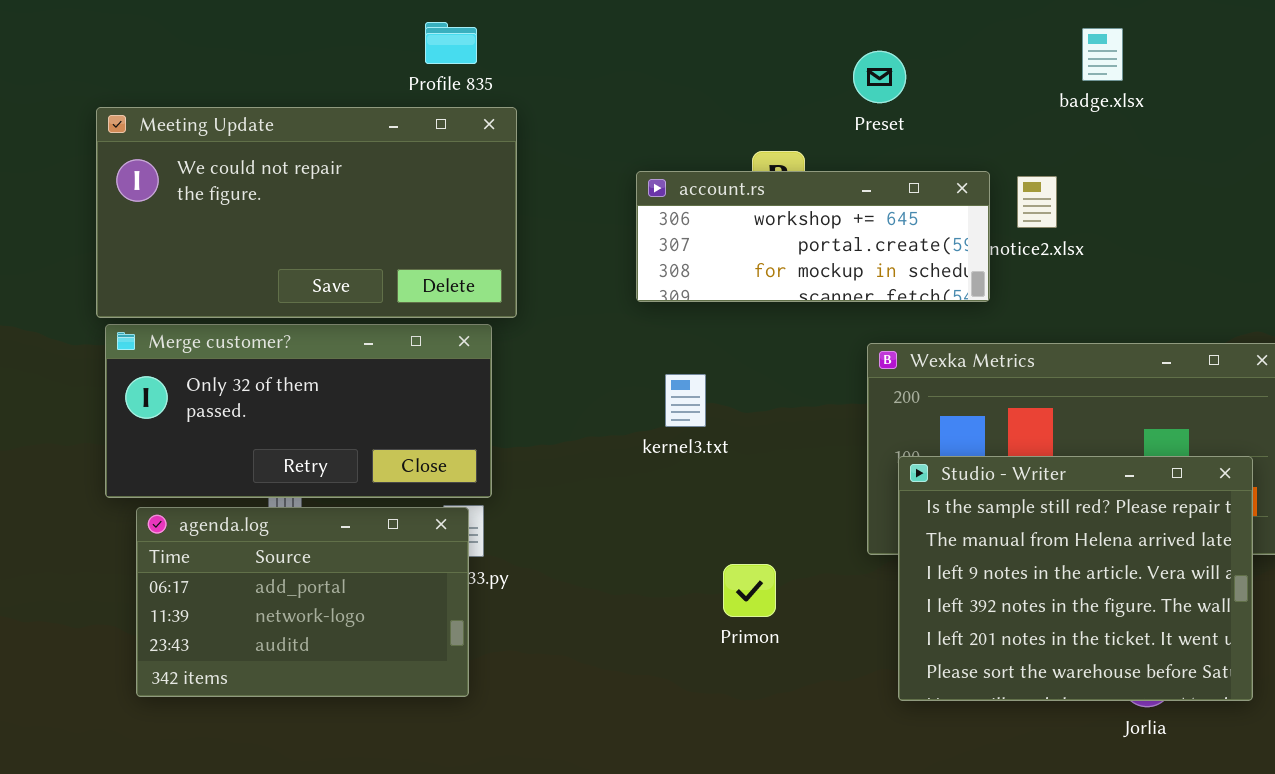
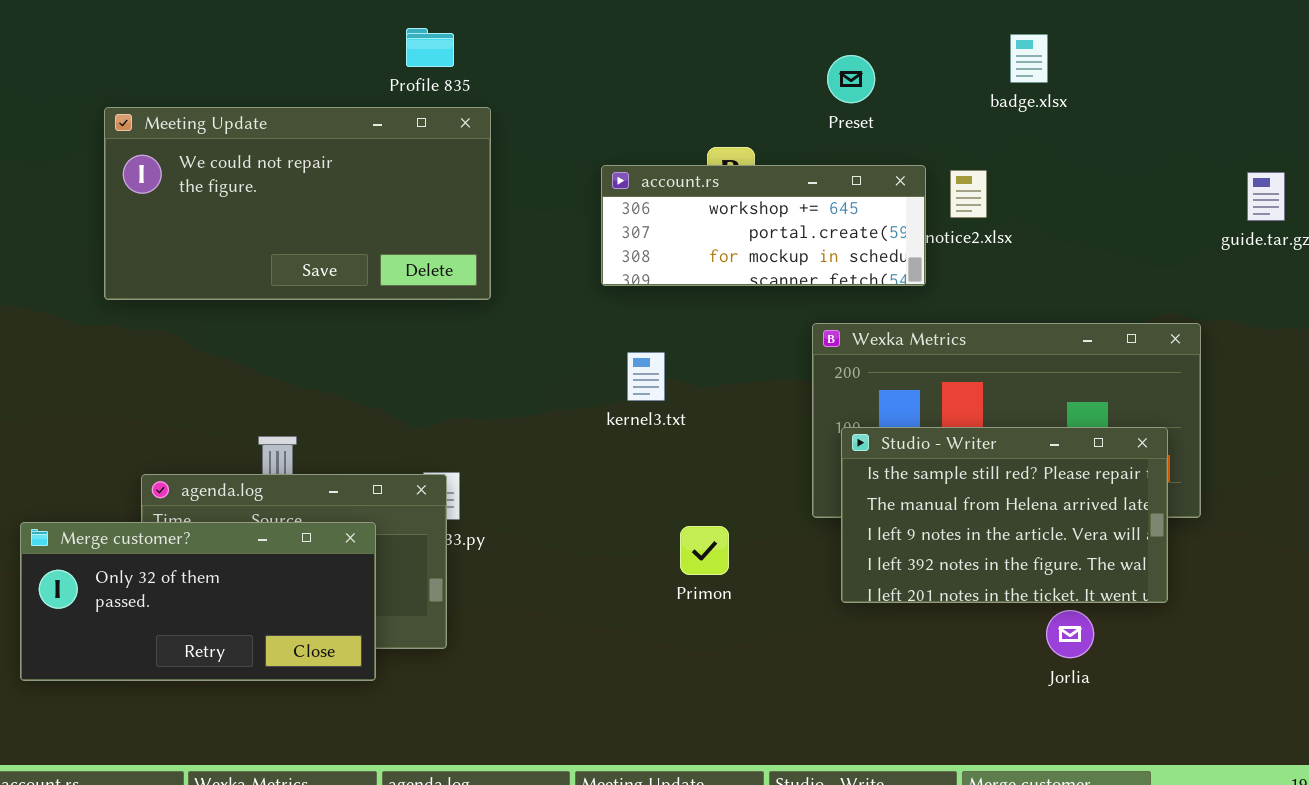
Preset: [853,51,906,103] -> [827,55,875,103], moved
Merge customer?: [105,324,492,498] -> [20,522,376,681], moved
Studio - Writer: [898,456,1253,701] -> [841,427,1168,603], resized

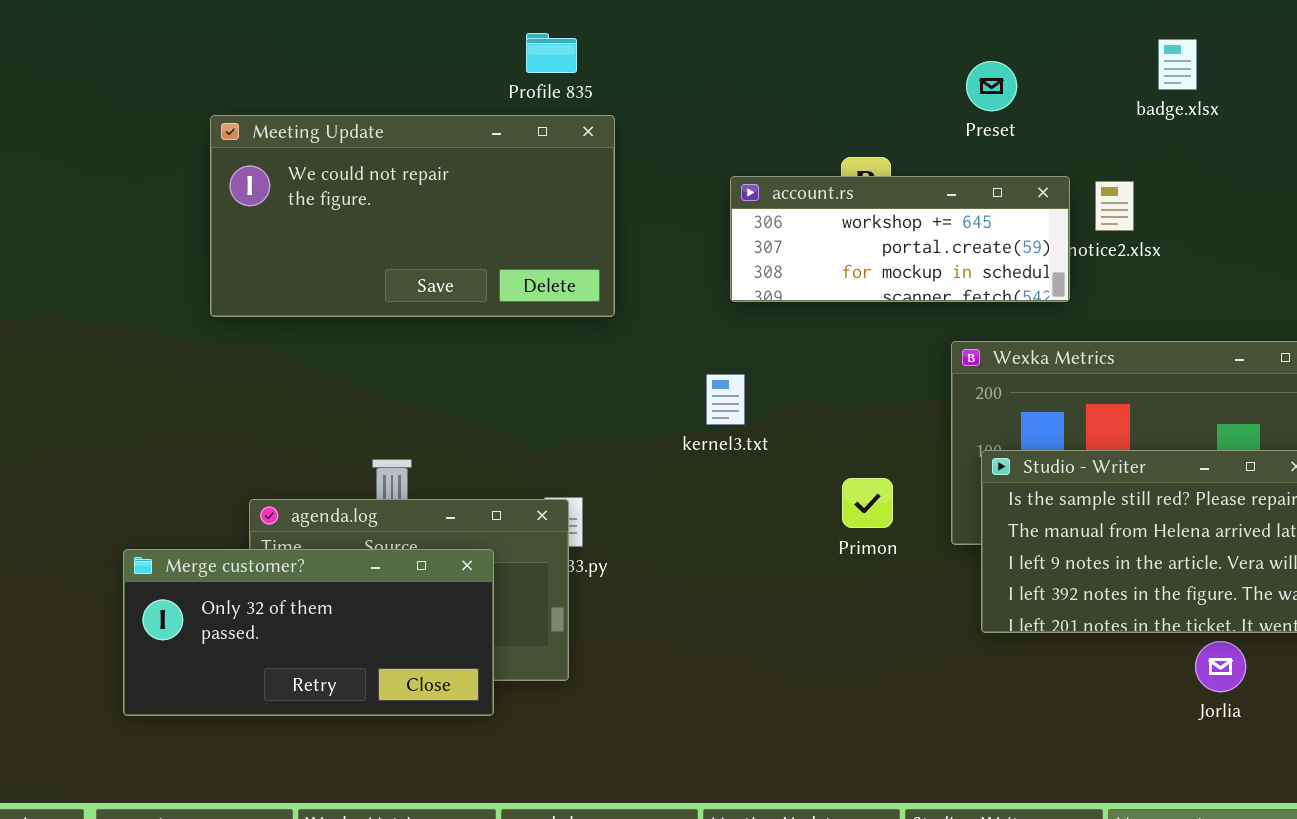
kernel3.txt: [627,352,665,401] -> [706,374,745,425], moved
Primon: [680,526,729,575] -> [842,478,893,528], moved

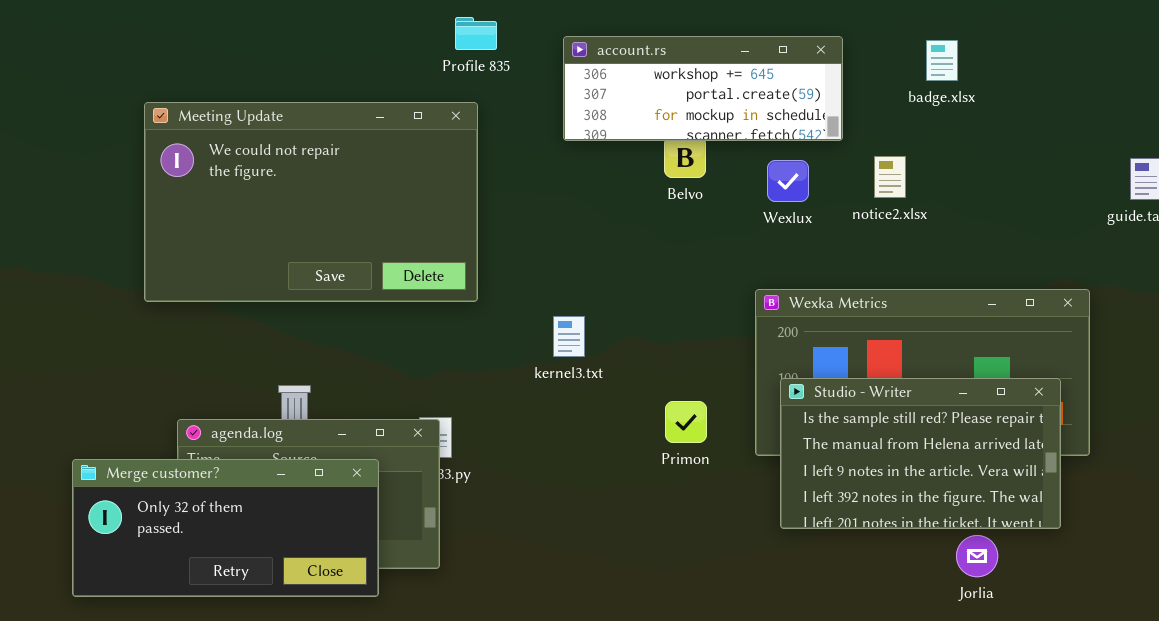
Profile 835: [526,33,577,73] -> [455,17,497,50], moved
Meeting Update: [210,115,615,317] -> [144,102,478,302], resized
account.rs: [730,176,1070,302] -> [563,36,843,141], moved

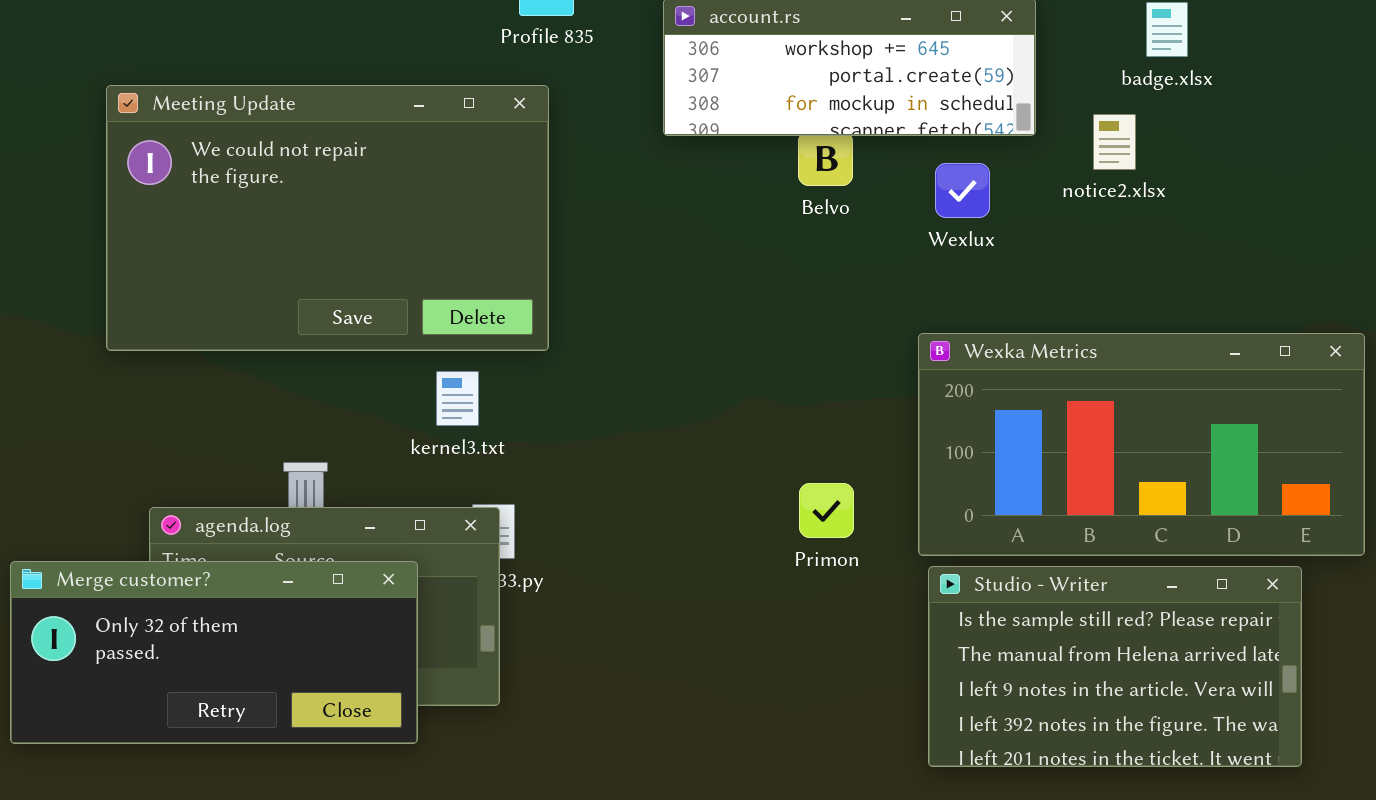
notice2.xlsx: [874,156,906,198] -> [1093,114,1136,170], moved
kernel3.txt: [553,316,585,357] -> [436,371,479,426], moved
Studio - Writer: [780,378,1061,529] -> [928,566,1302,767], moved

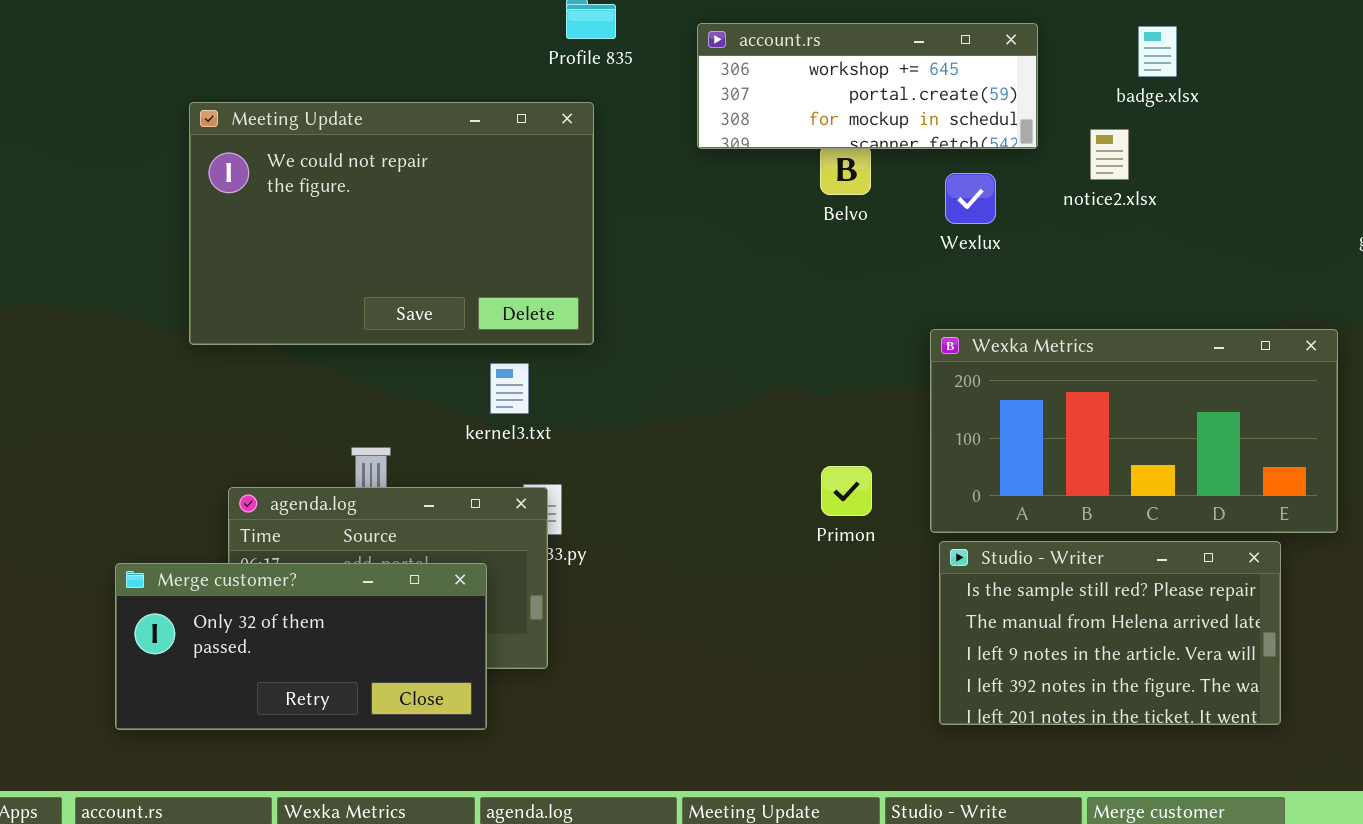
Merge customer?: [10,561,418,744] -> [115,563,487,730], moved

